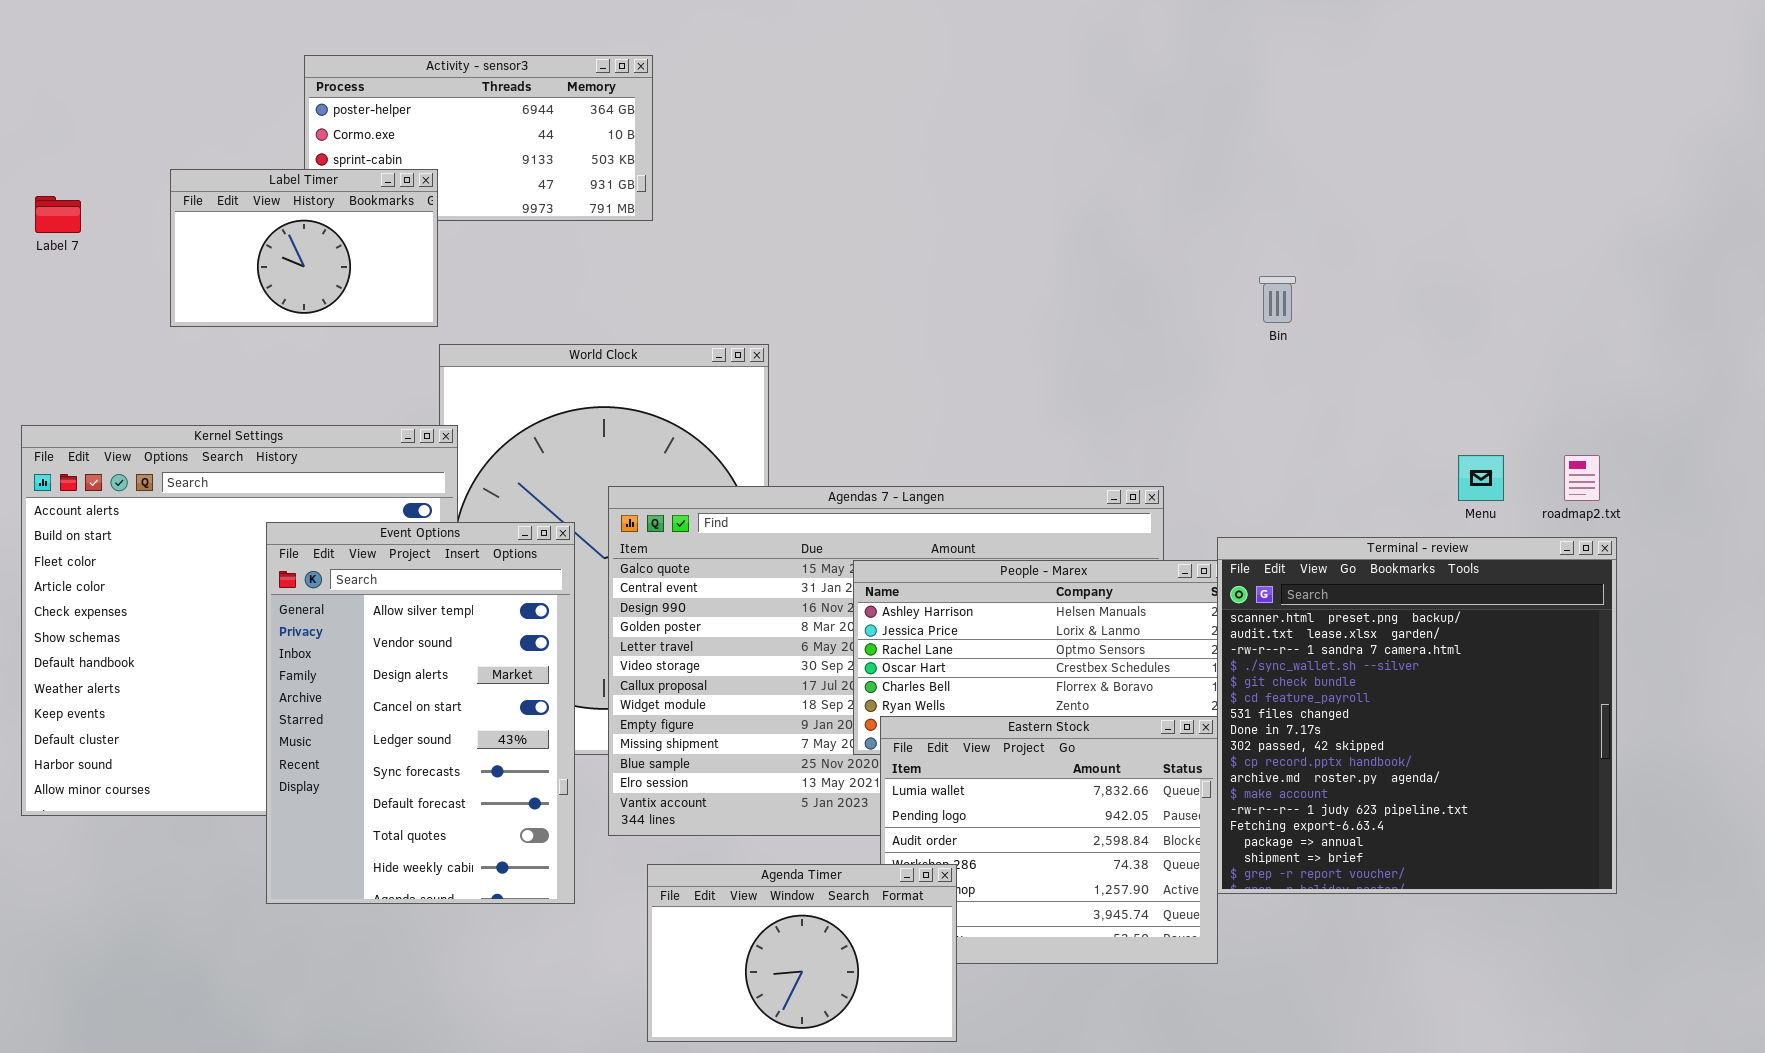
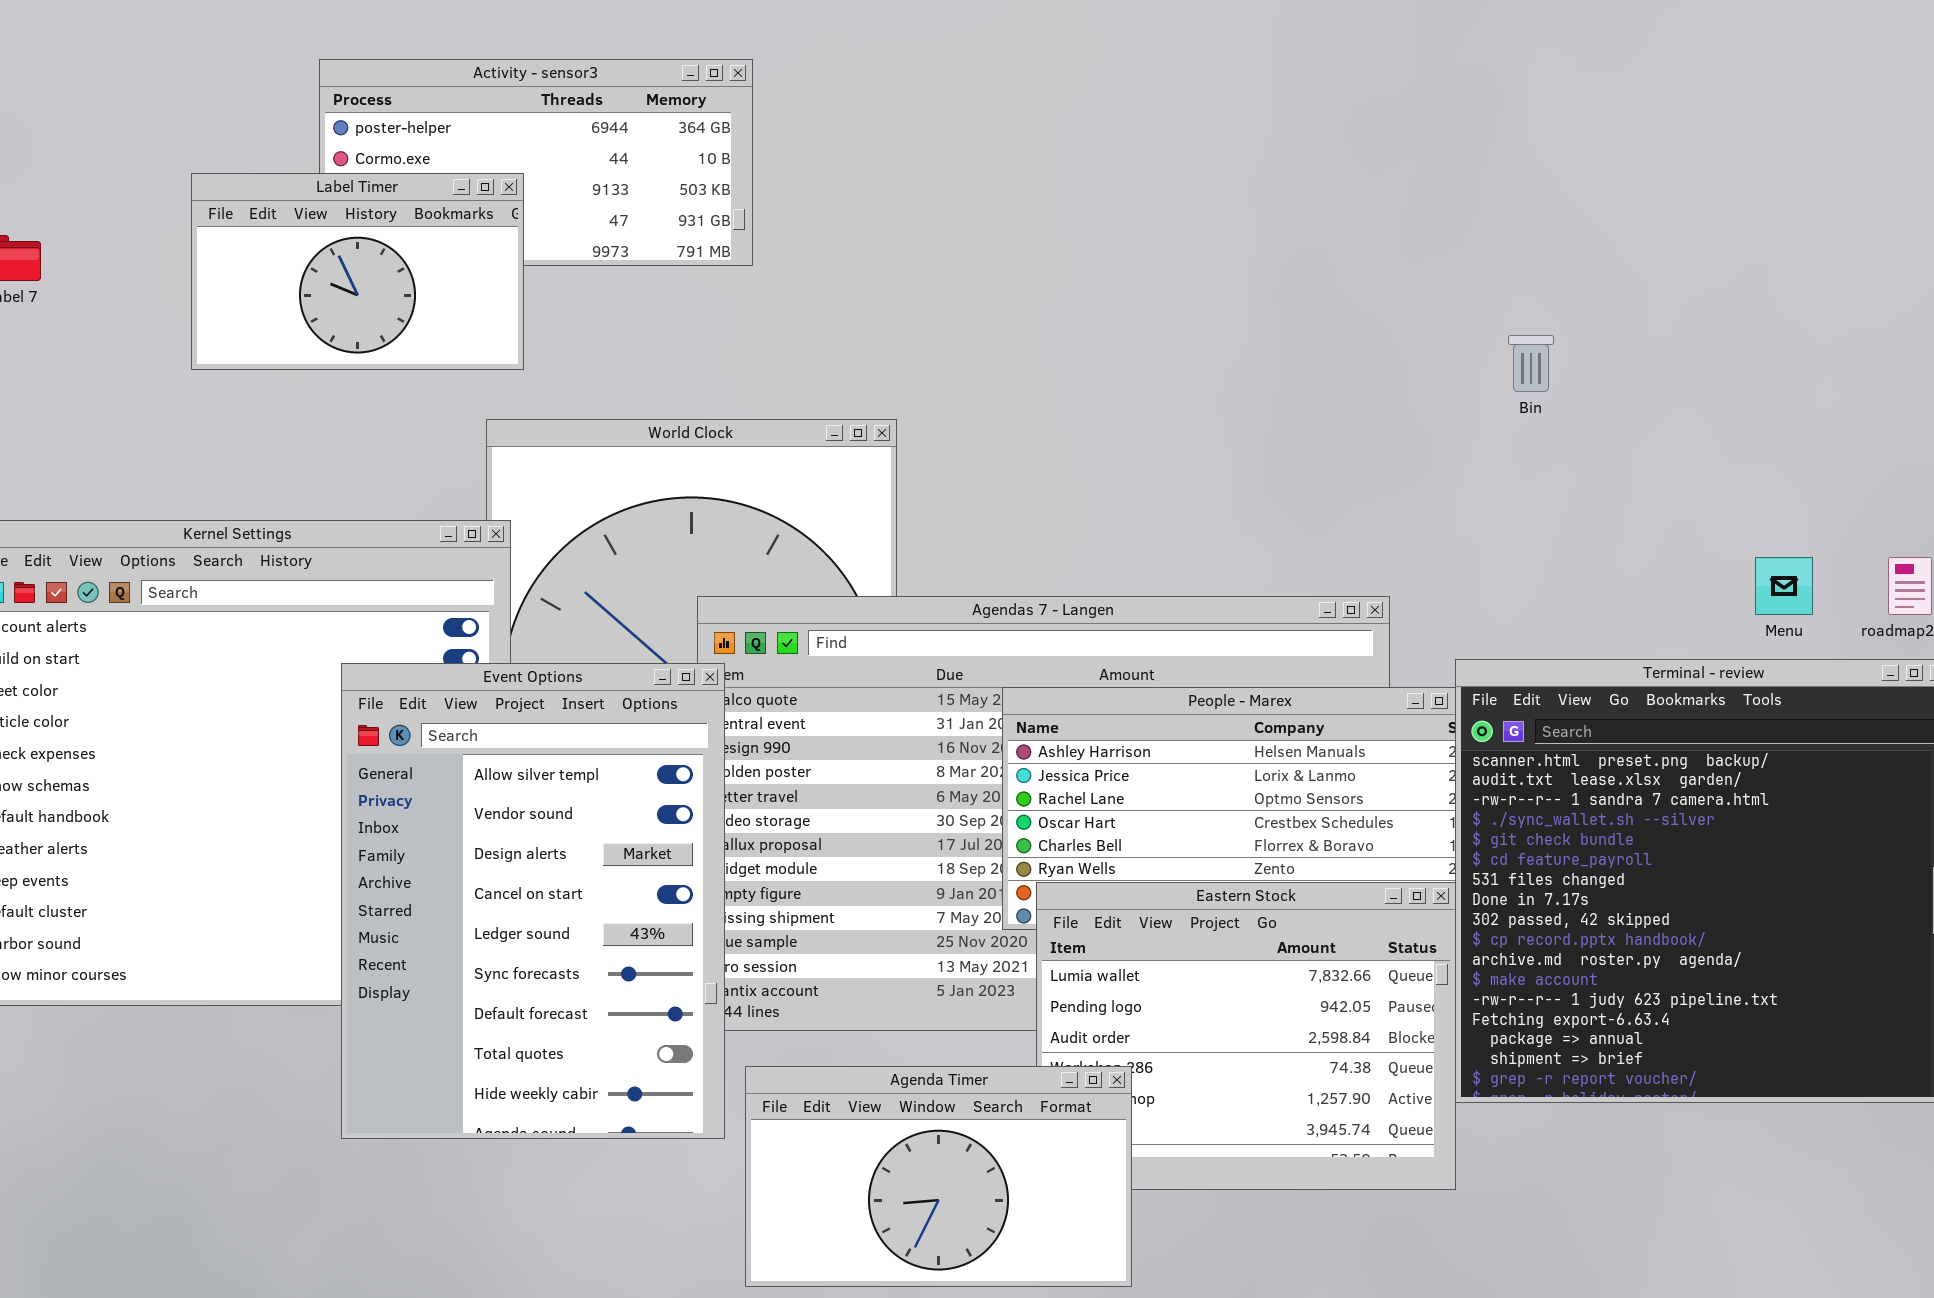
Label Timer: [170,169,438,327] -> [191,173,524,370], moved
Event Options: [266,522,575,904] -> [341,663,725,1139], moved

